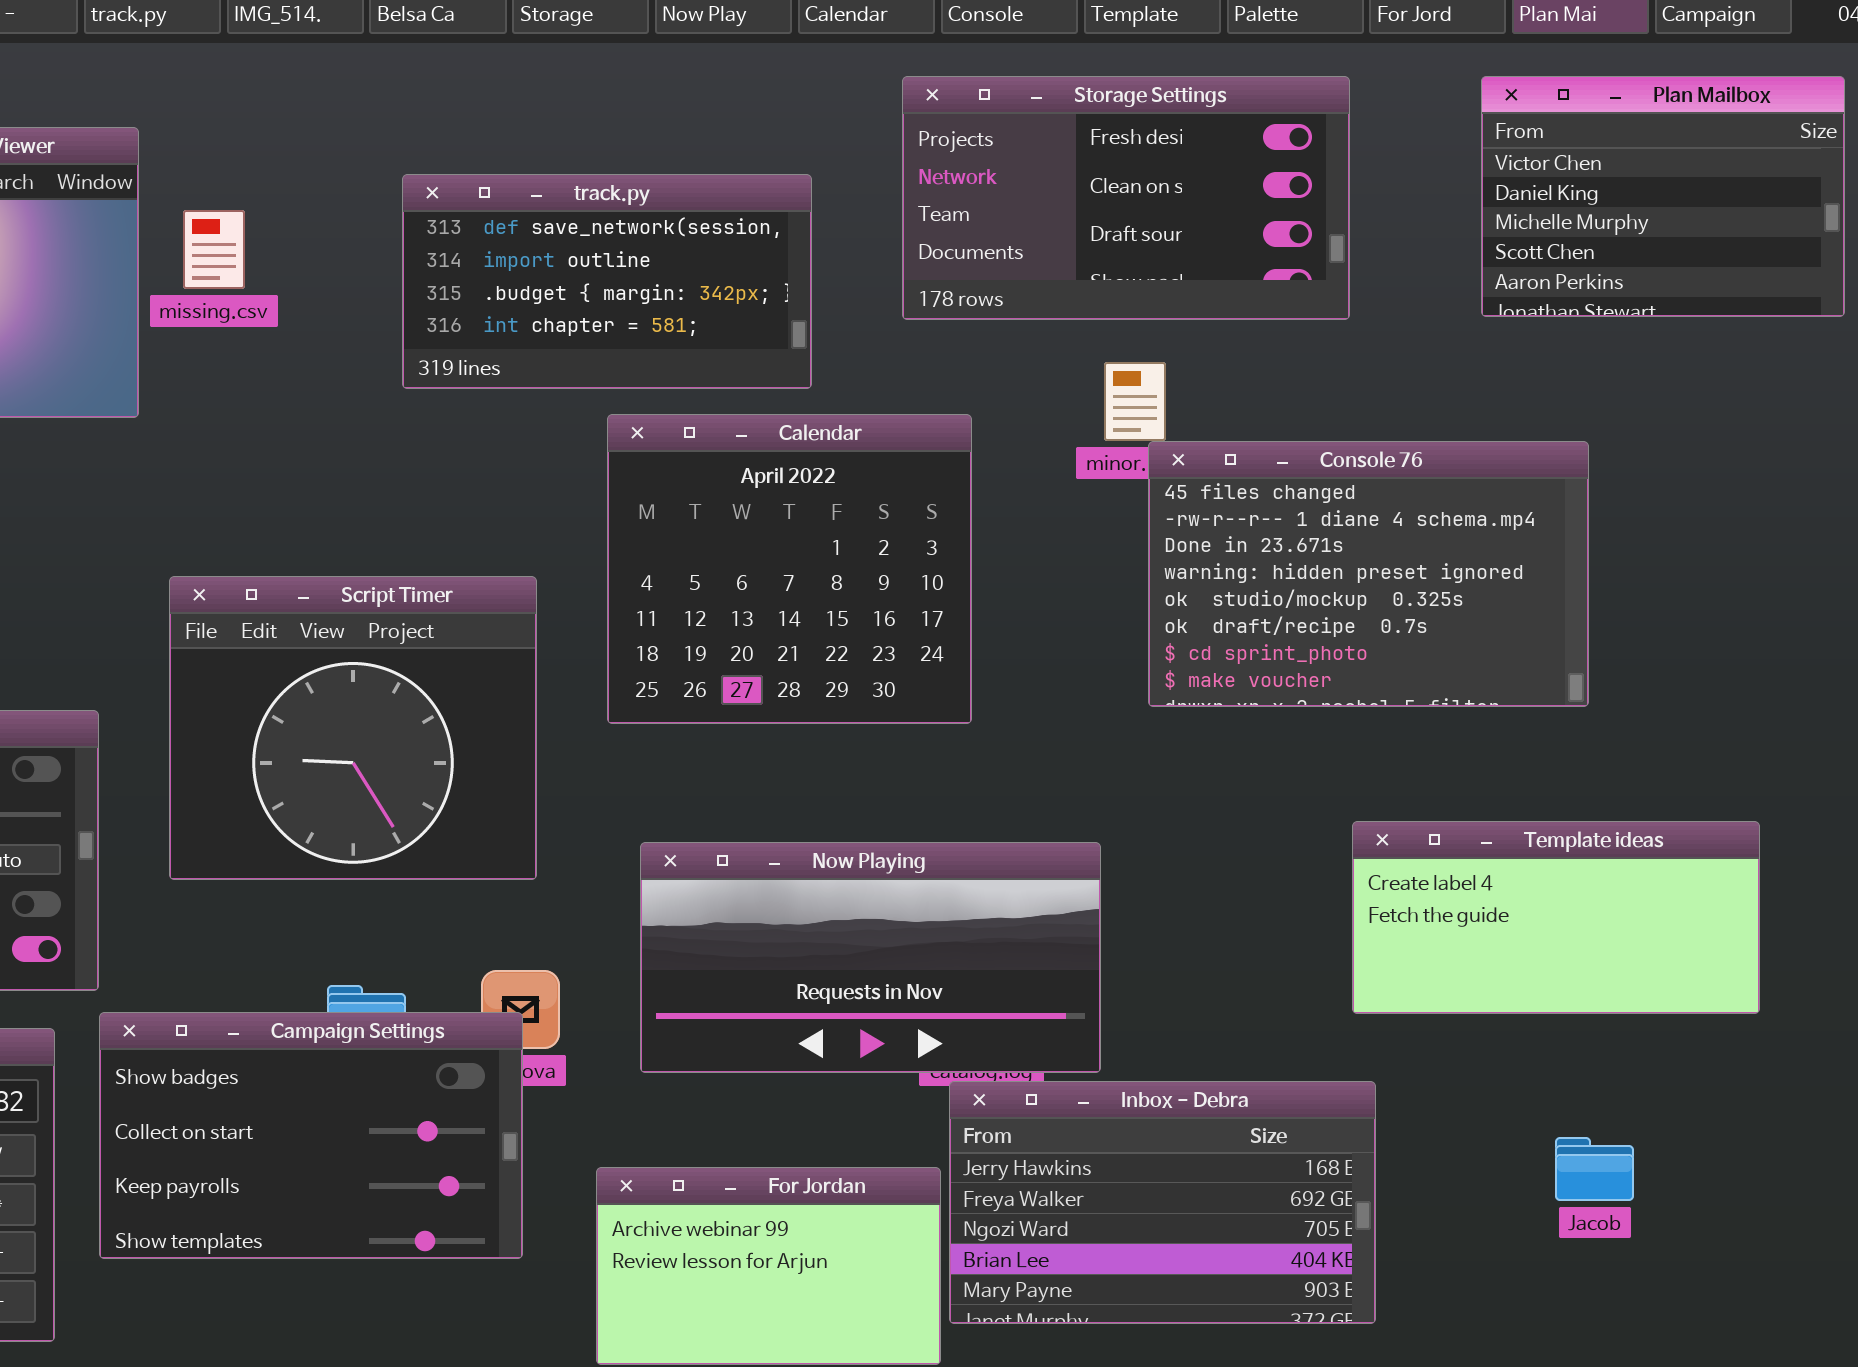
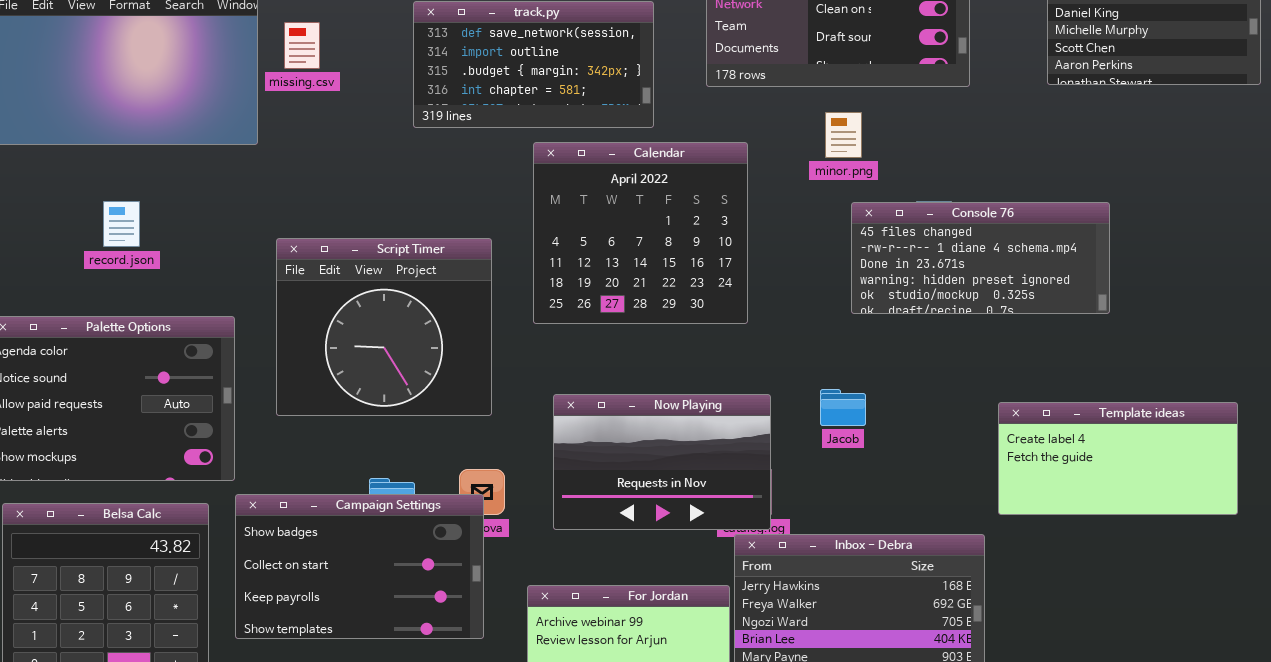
Console 76: [1148,441,1589,707] -> [851,202,1110,314], resized
Template ideas: [1352,821,1760,1014] -> [998,402,1238,515], moved
Now Playing: [640,842,1101,1073] -> [553,394,771,530], resized
Jacob: [1555,1137,1634,1201] -> [820,389,866,426], moved

